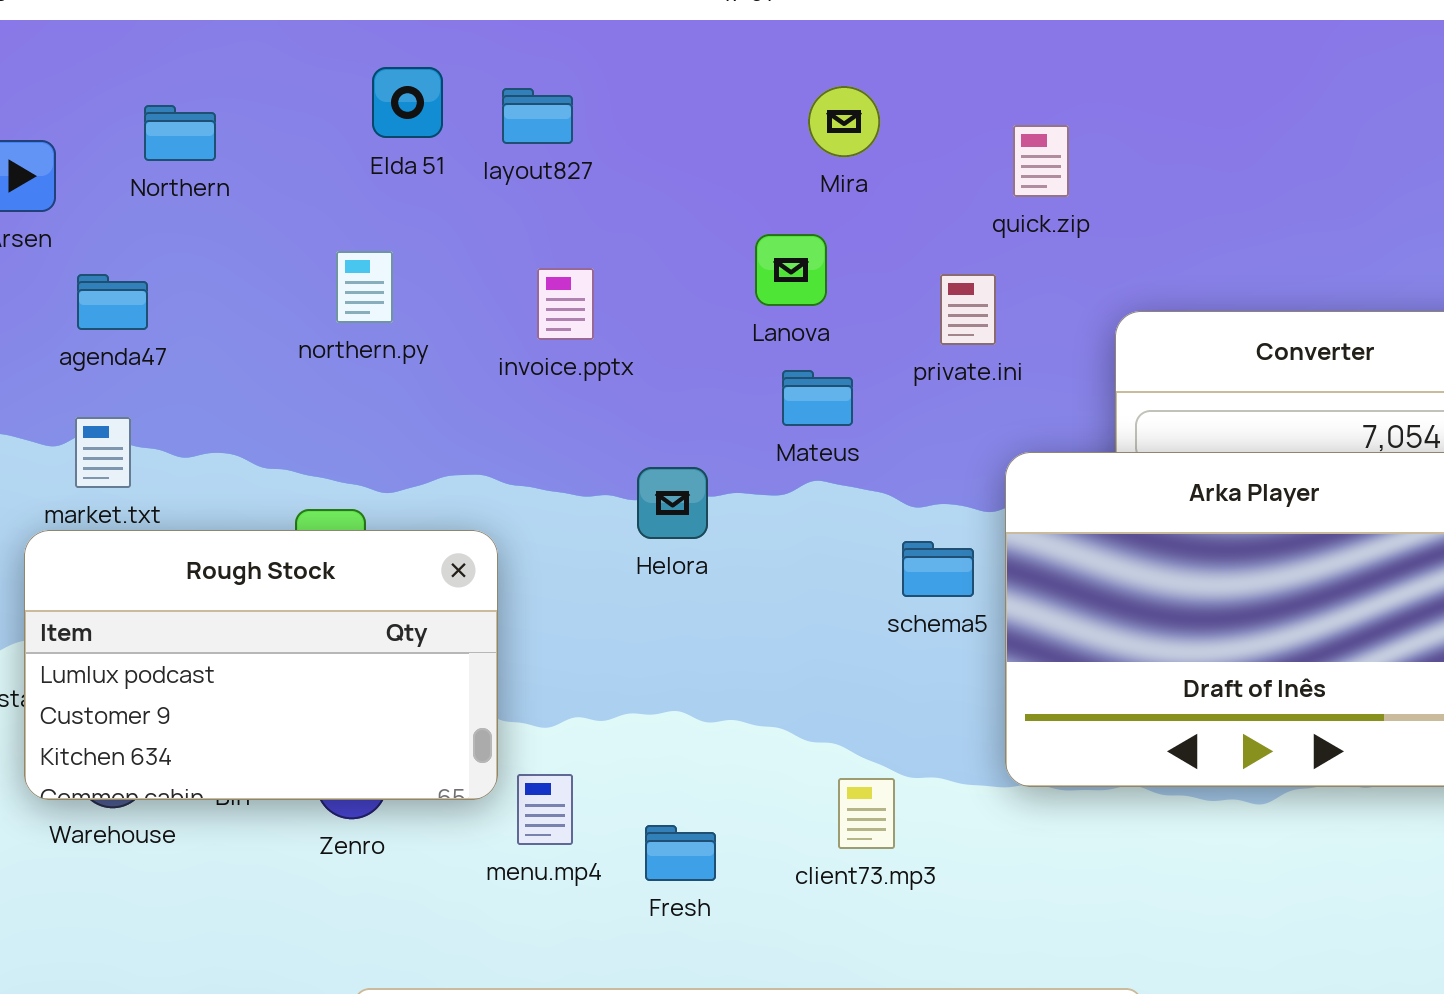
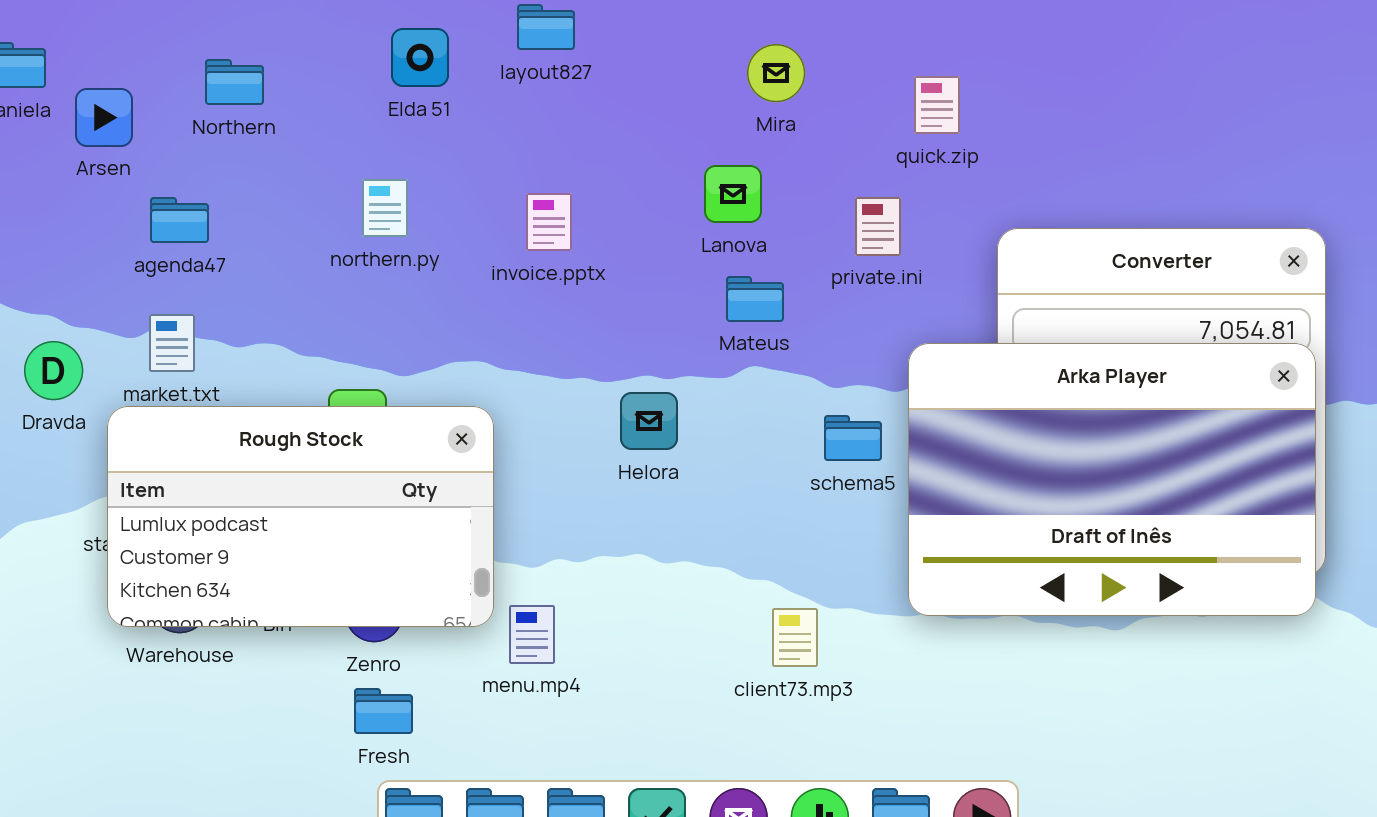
layout827: [502,88,573,144] -> [517,4,575,50], moved
Helora: [637,467,708,539] -> [620,392,678,450], moved
Fresh: [645,825,716,881] -> [354,688,413,734], moved

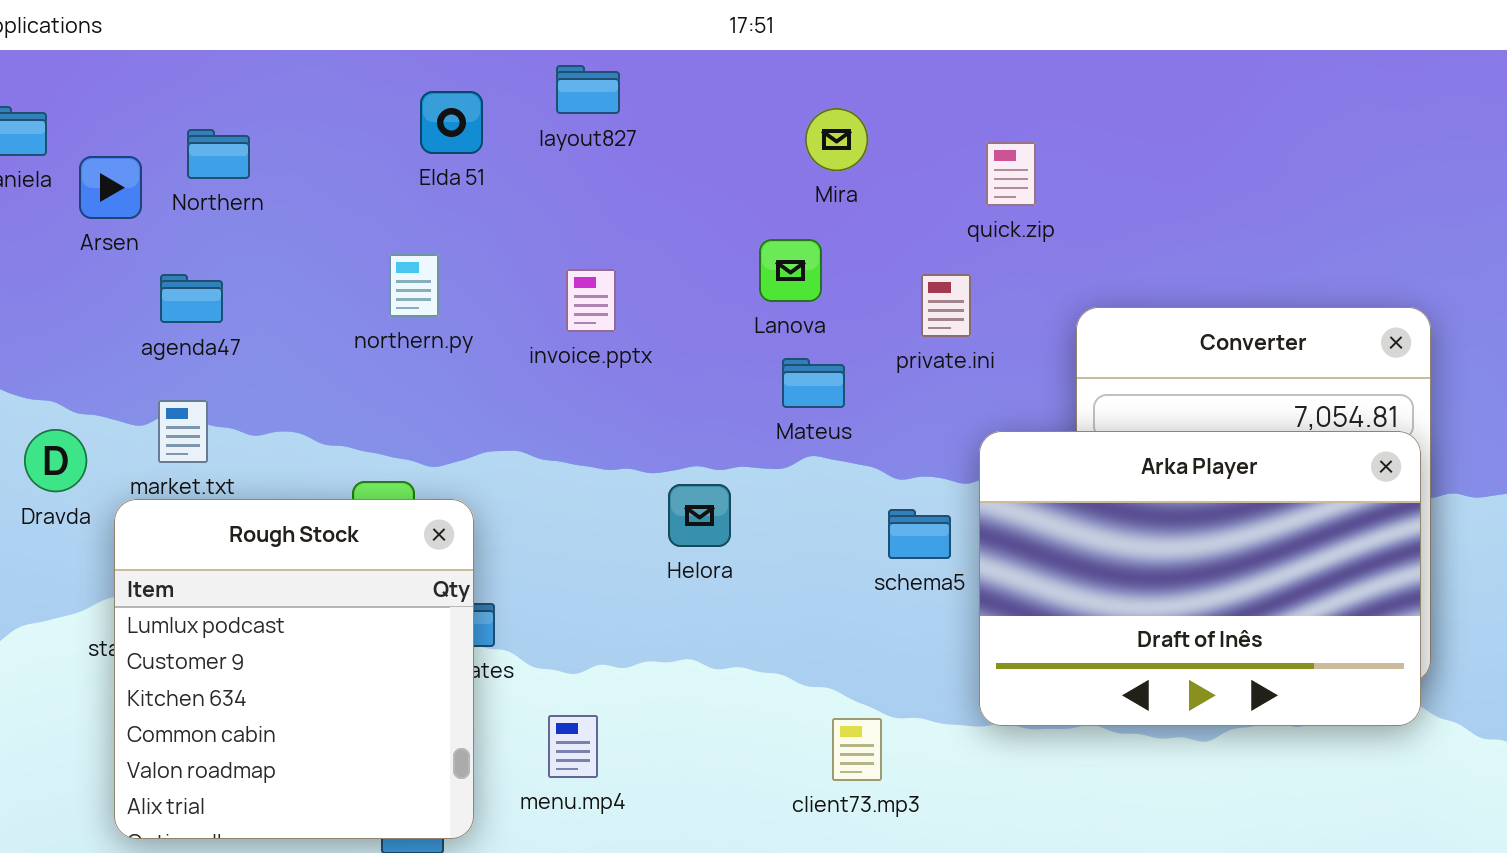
Northern: [205,59,264,105] -> [187,129,250,179], moved
Rough Stock: [107,406,494,627] -> [114,499,474,839], resized

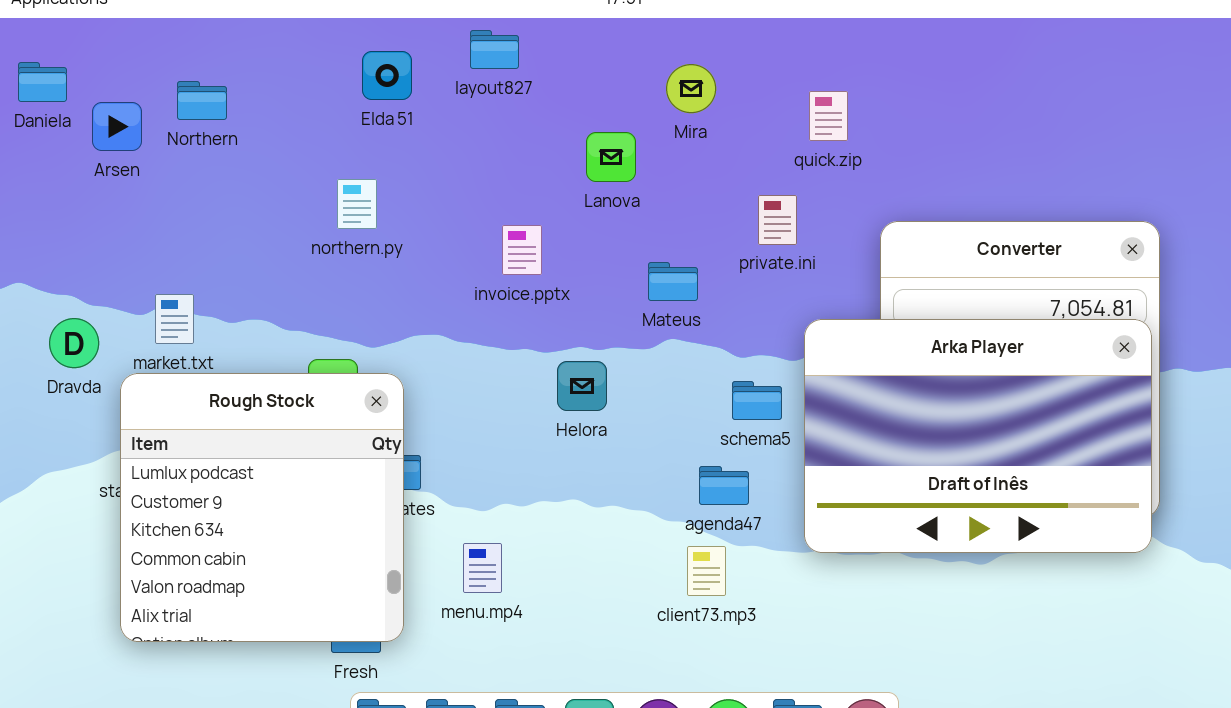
Lanova: [759,239,822,302] -> [586,132,636,182], moved
invoice.pptx: [566,269,616,332] -> [502,225,542,275], moved
agenda47: [160,274,223,323] -> [699,466,749,505], moved

